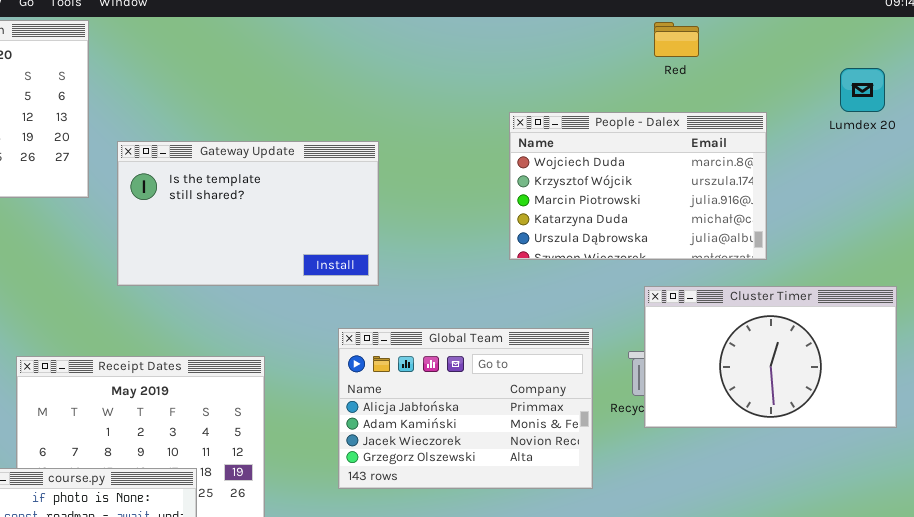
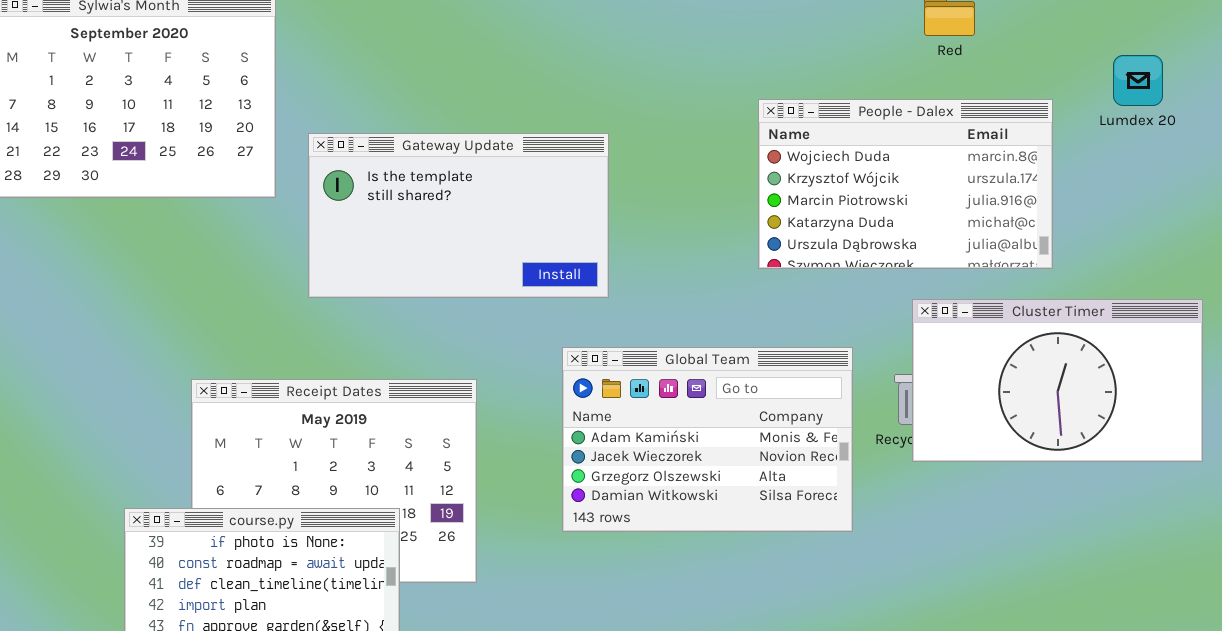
Lumdex 20: [840,68,885,112] -> [1113,55,1163,106], moved
Global Team: [338,328,593,489] -> [562,347,853,532], scrolled down 1 row

